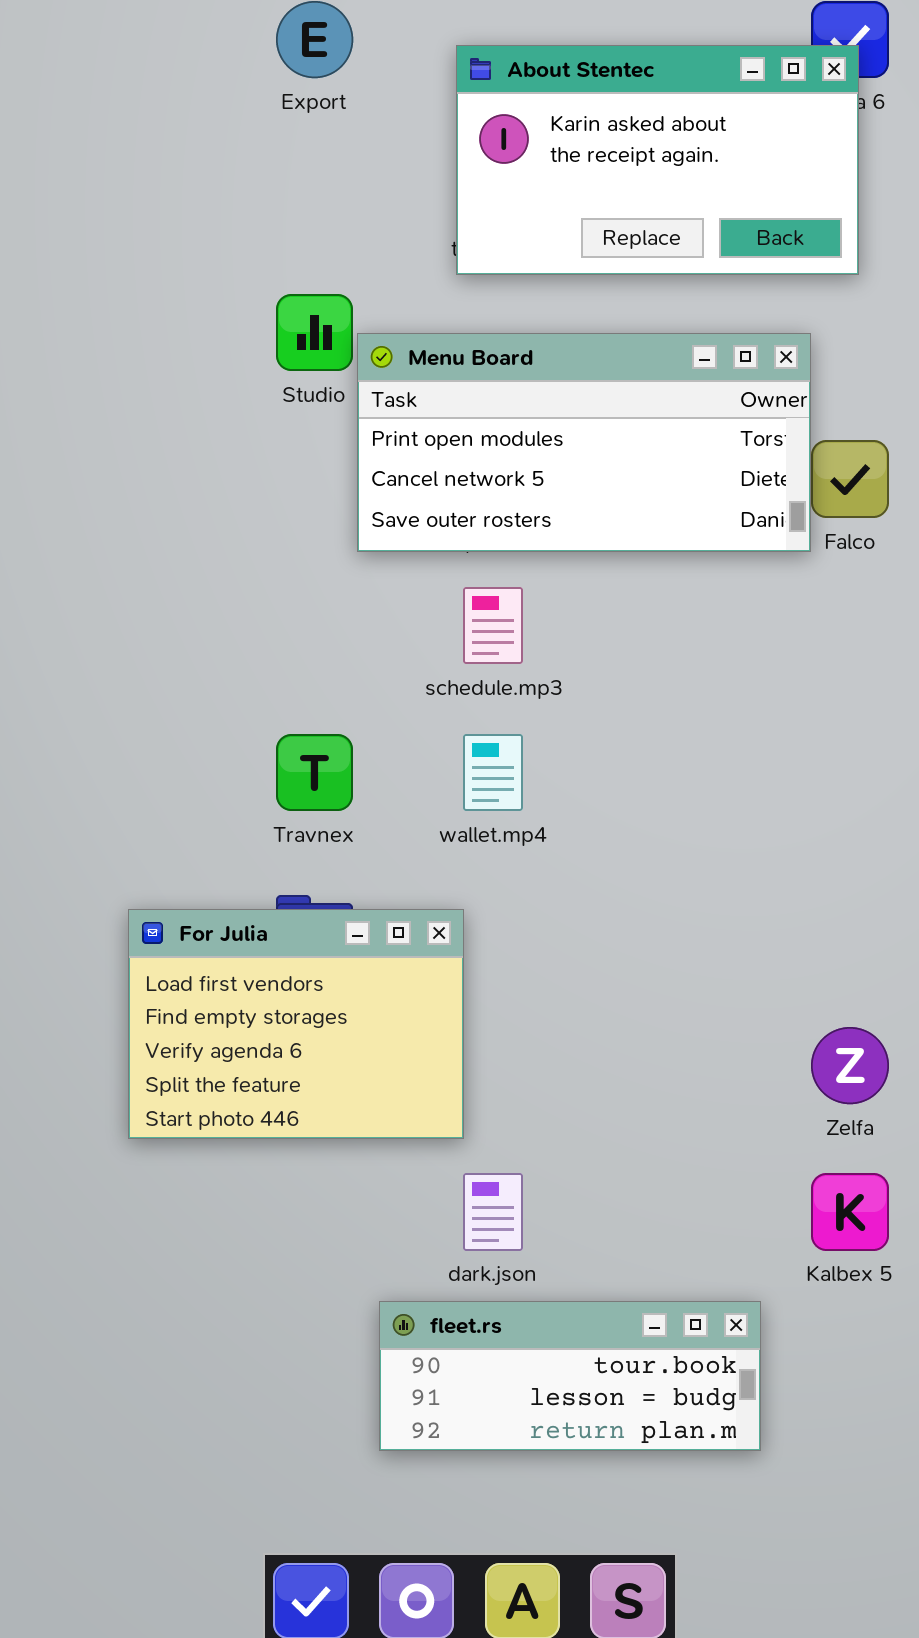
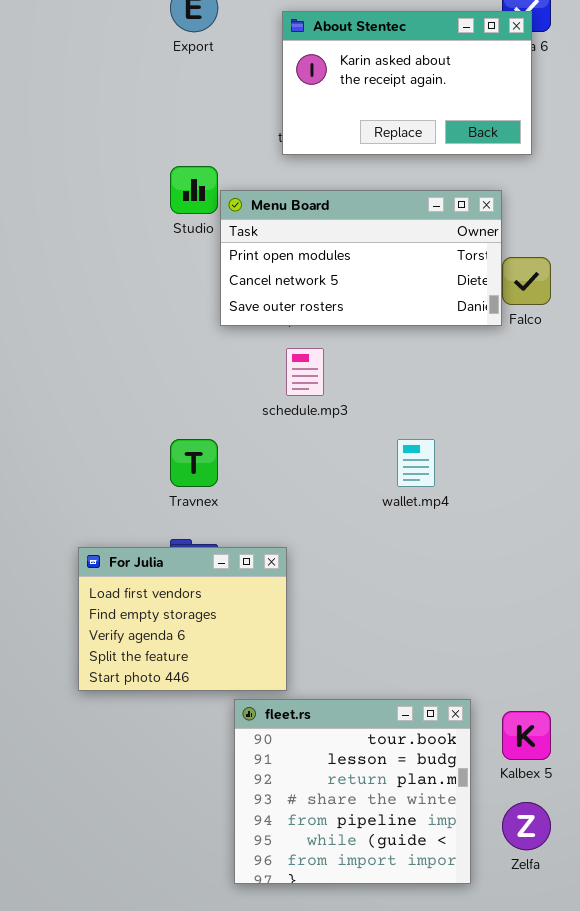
wallet.mp4: [463,734,523,811] -> [397,439,435,487], moved
Zelfa: [811,1027,889,1104] -> [502,802,551,850], moved
fleet.rs: [379,1301,761,1451] -> [234,699,471,884], resized

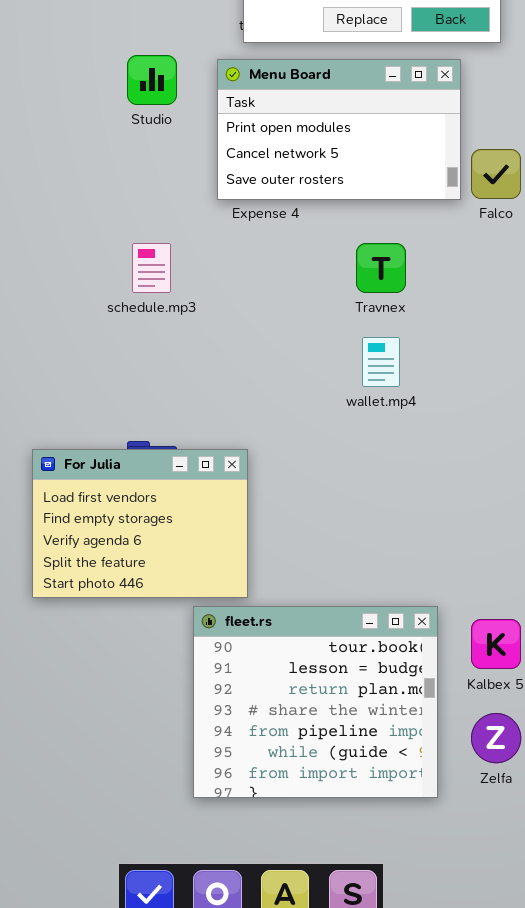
Menu Board: [220,190,502,326] -> [217,59,461,200], moved, resized
schedule.mp3: [286,348,324,396] -> [132,243,171,293], moved
Travnex: [170,439,218,487] -> [356,243,406,293], moved

